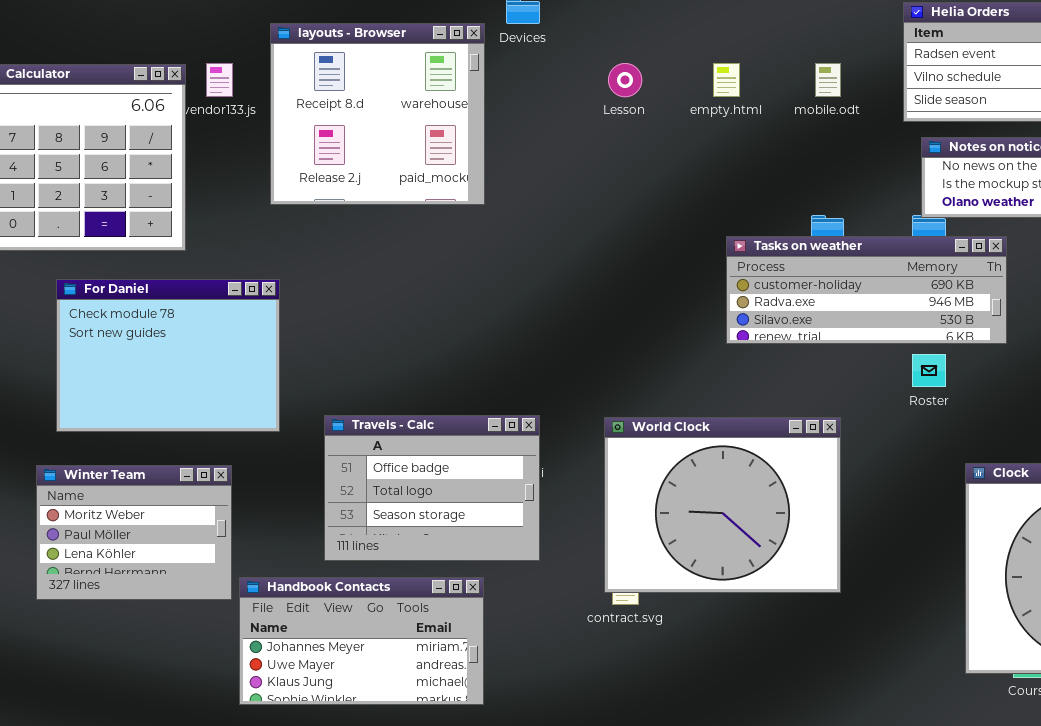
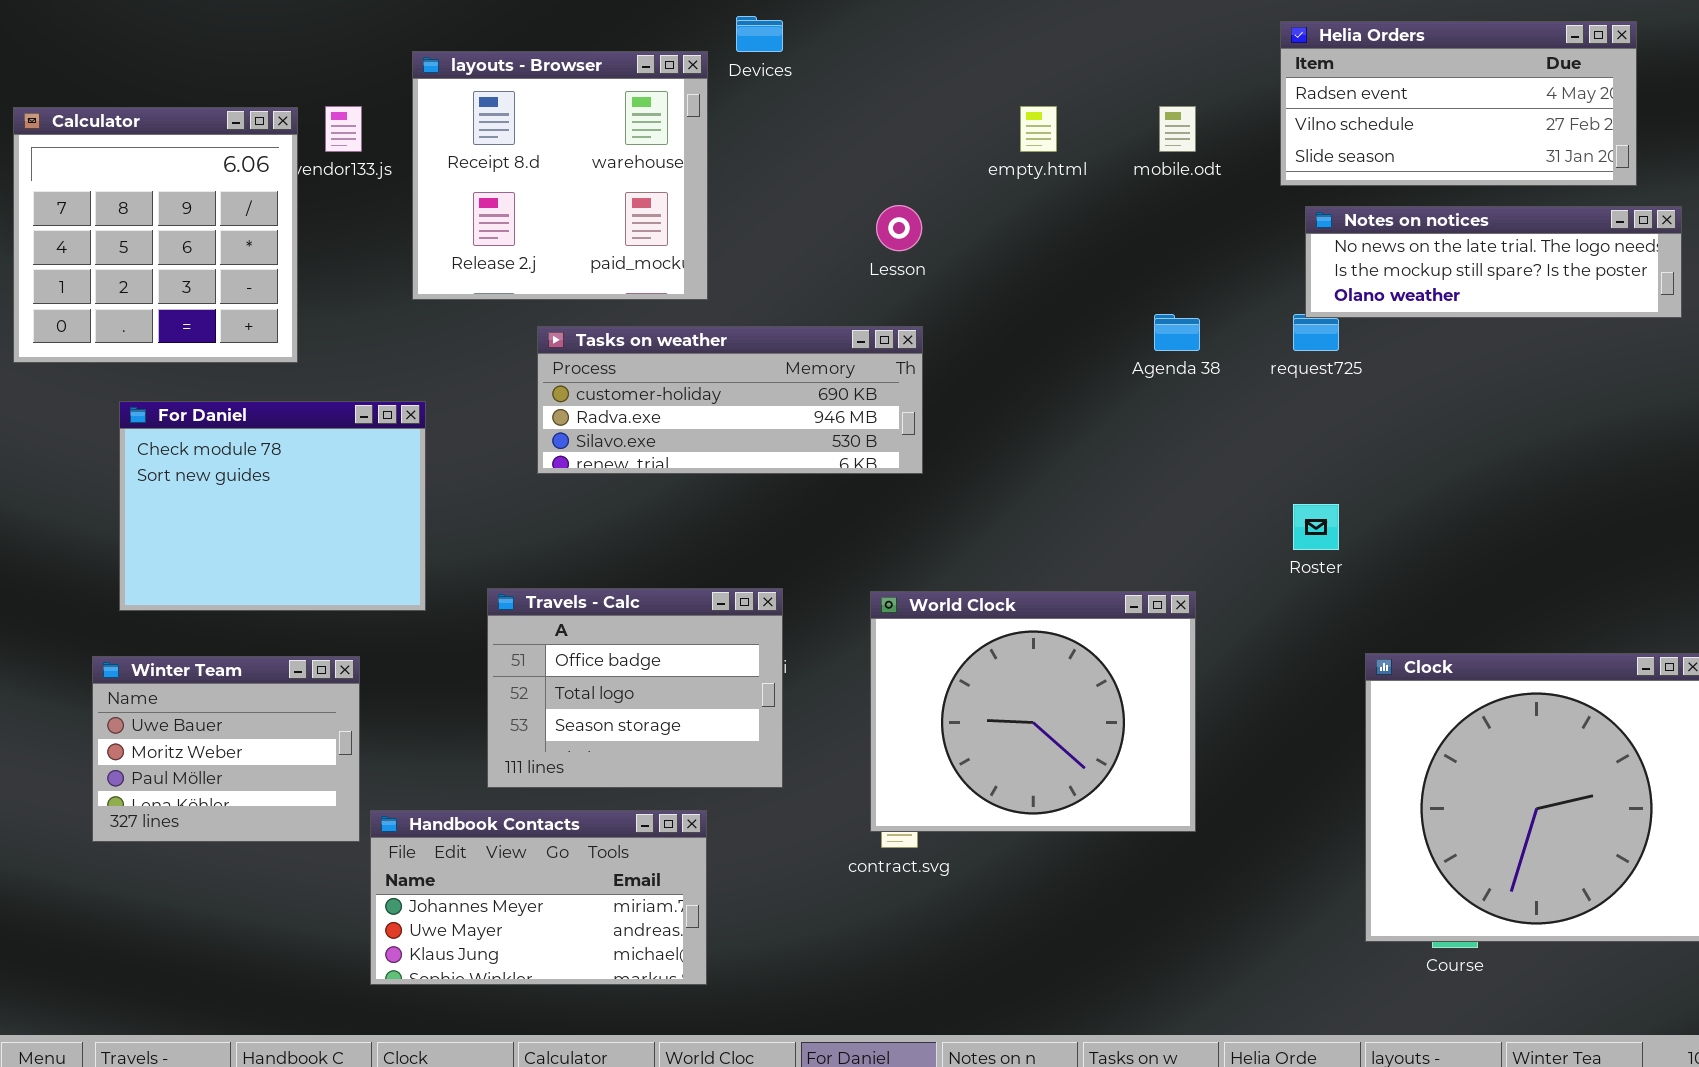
Lesson: [608,63,642,97] -> [876,205,922,251], moved
Tasks on weather: [726,236,1007,344] -> [537,326,923,474], moved
Winter Team: [36,465,232,600] -> [92,656,360,842], scrolled up 1 row

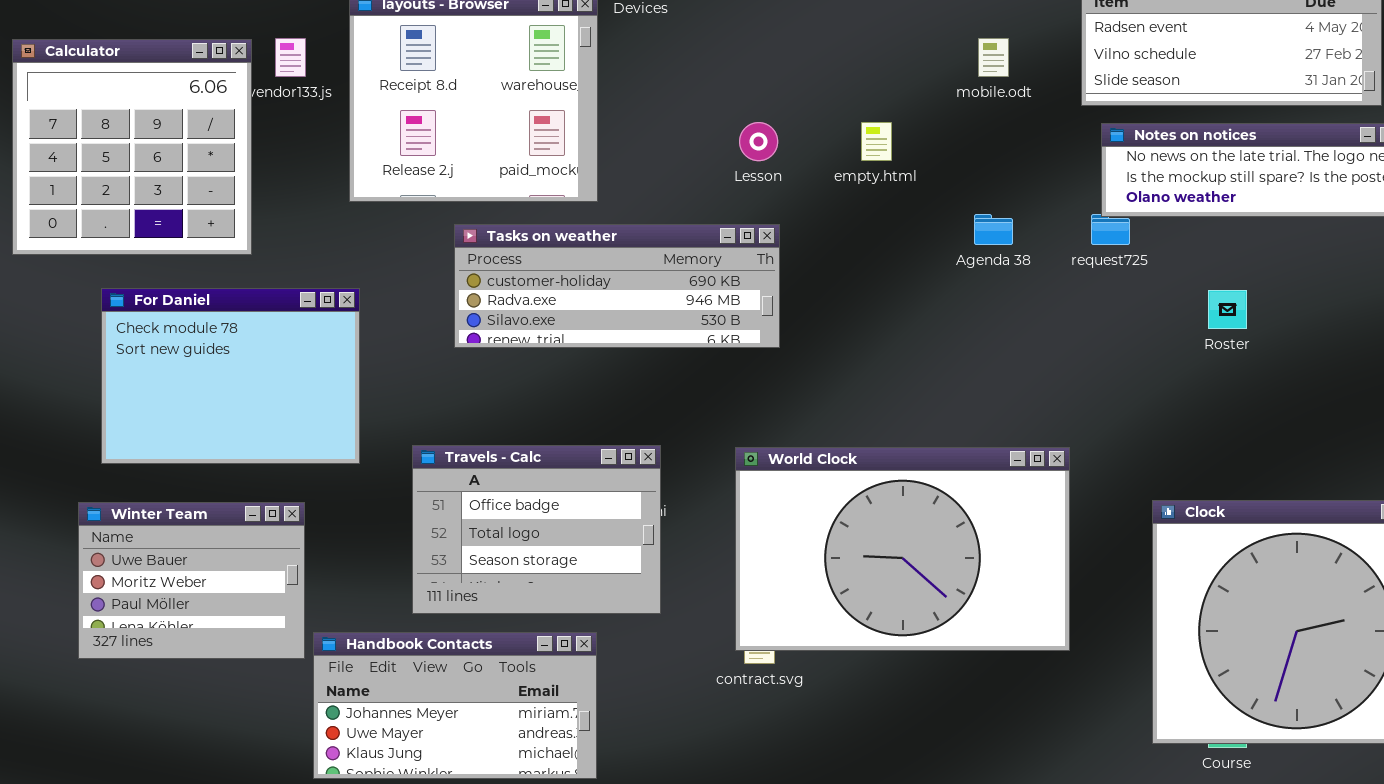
empty.html: [1020,106,1057,152] -> [861,122,892,161], moved
Roster: [1293,504,1339,550] -> [1208,290,1247,329], moved
World Clock: [870,591,1196,832] -> [735,447,1070,651], resized

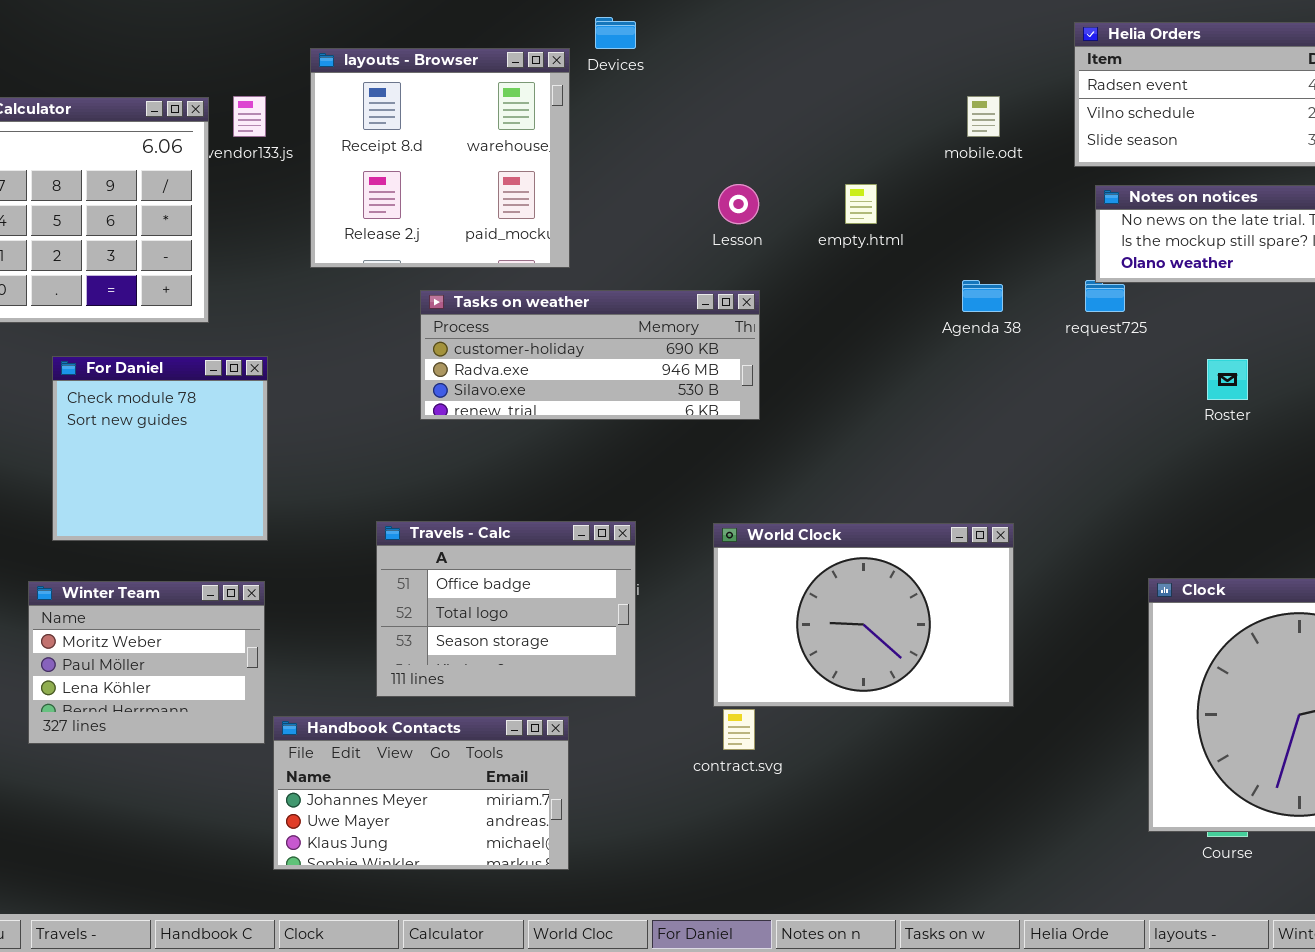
For Daniel: [101,288,360,464] -> [52,356,268,541], resized
World Clock: [735,447,1070,651] -> [713,523,1014,707], resized
Winter Team: [78,502,305,659] -> [28,581,265,744], scrolled down 1 row

